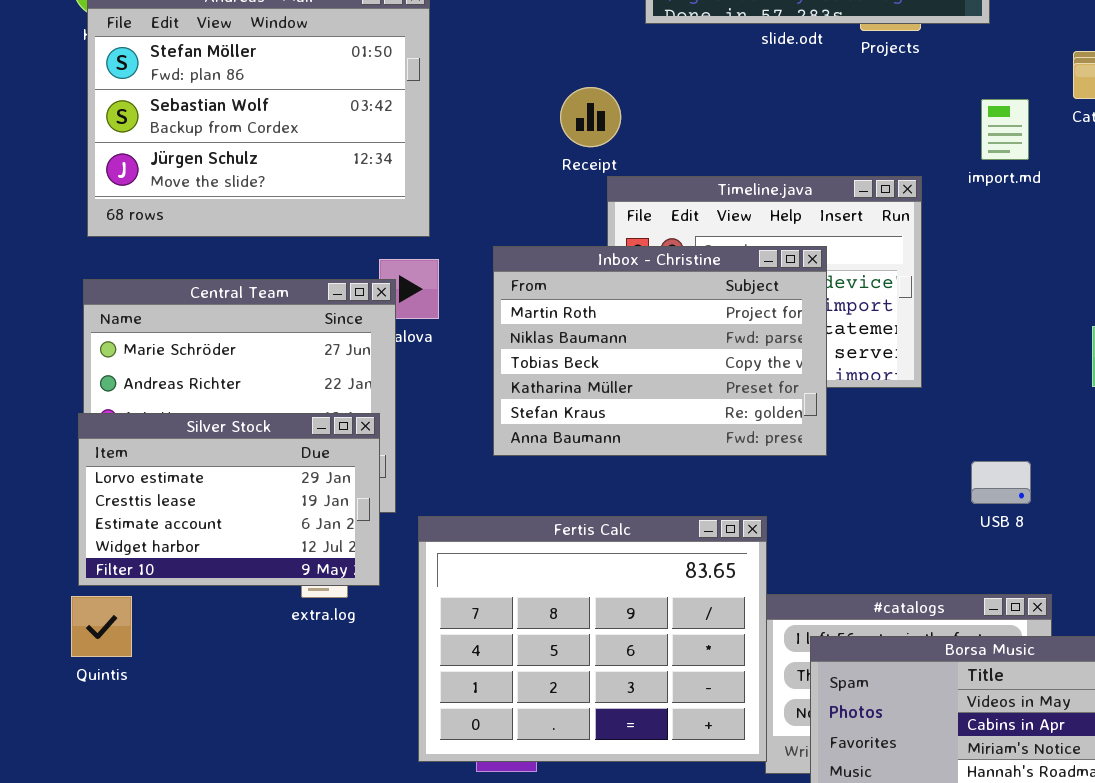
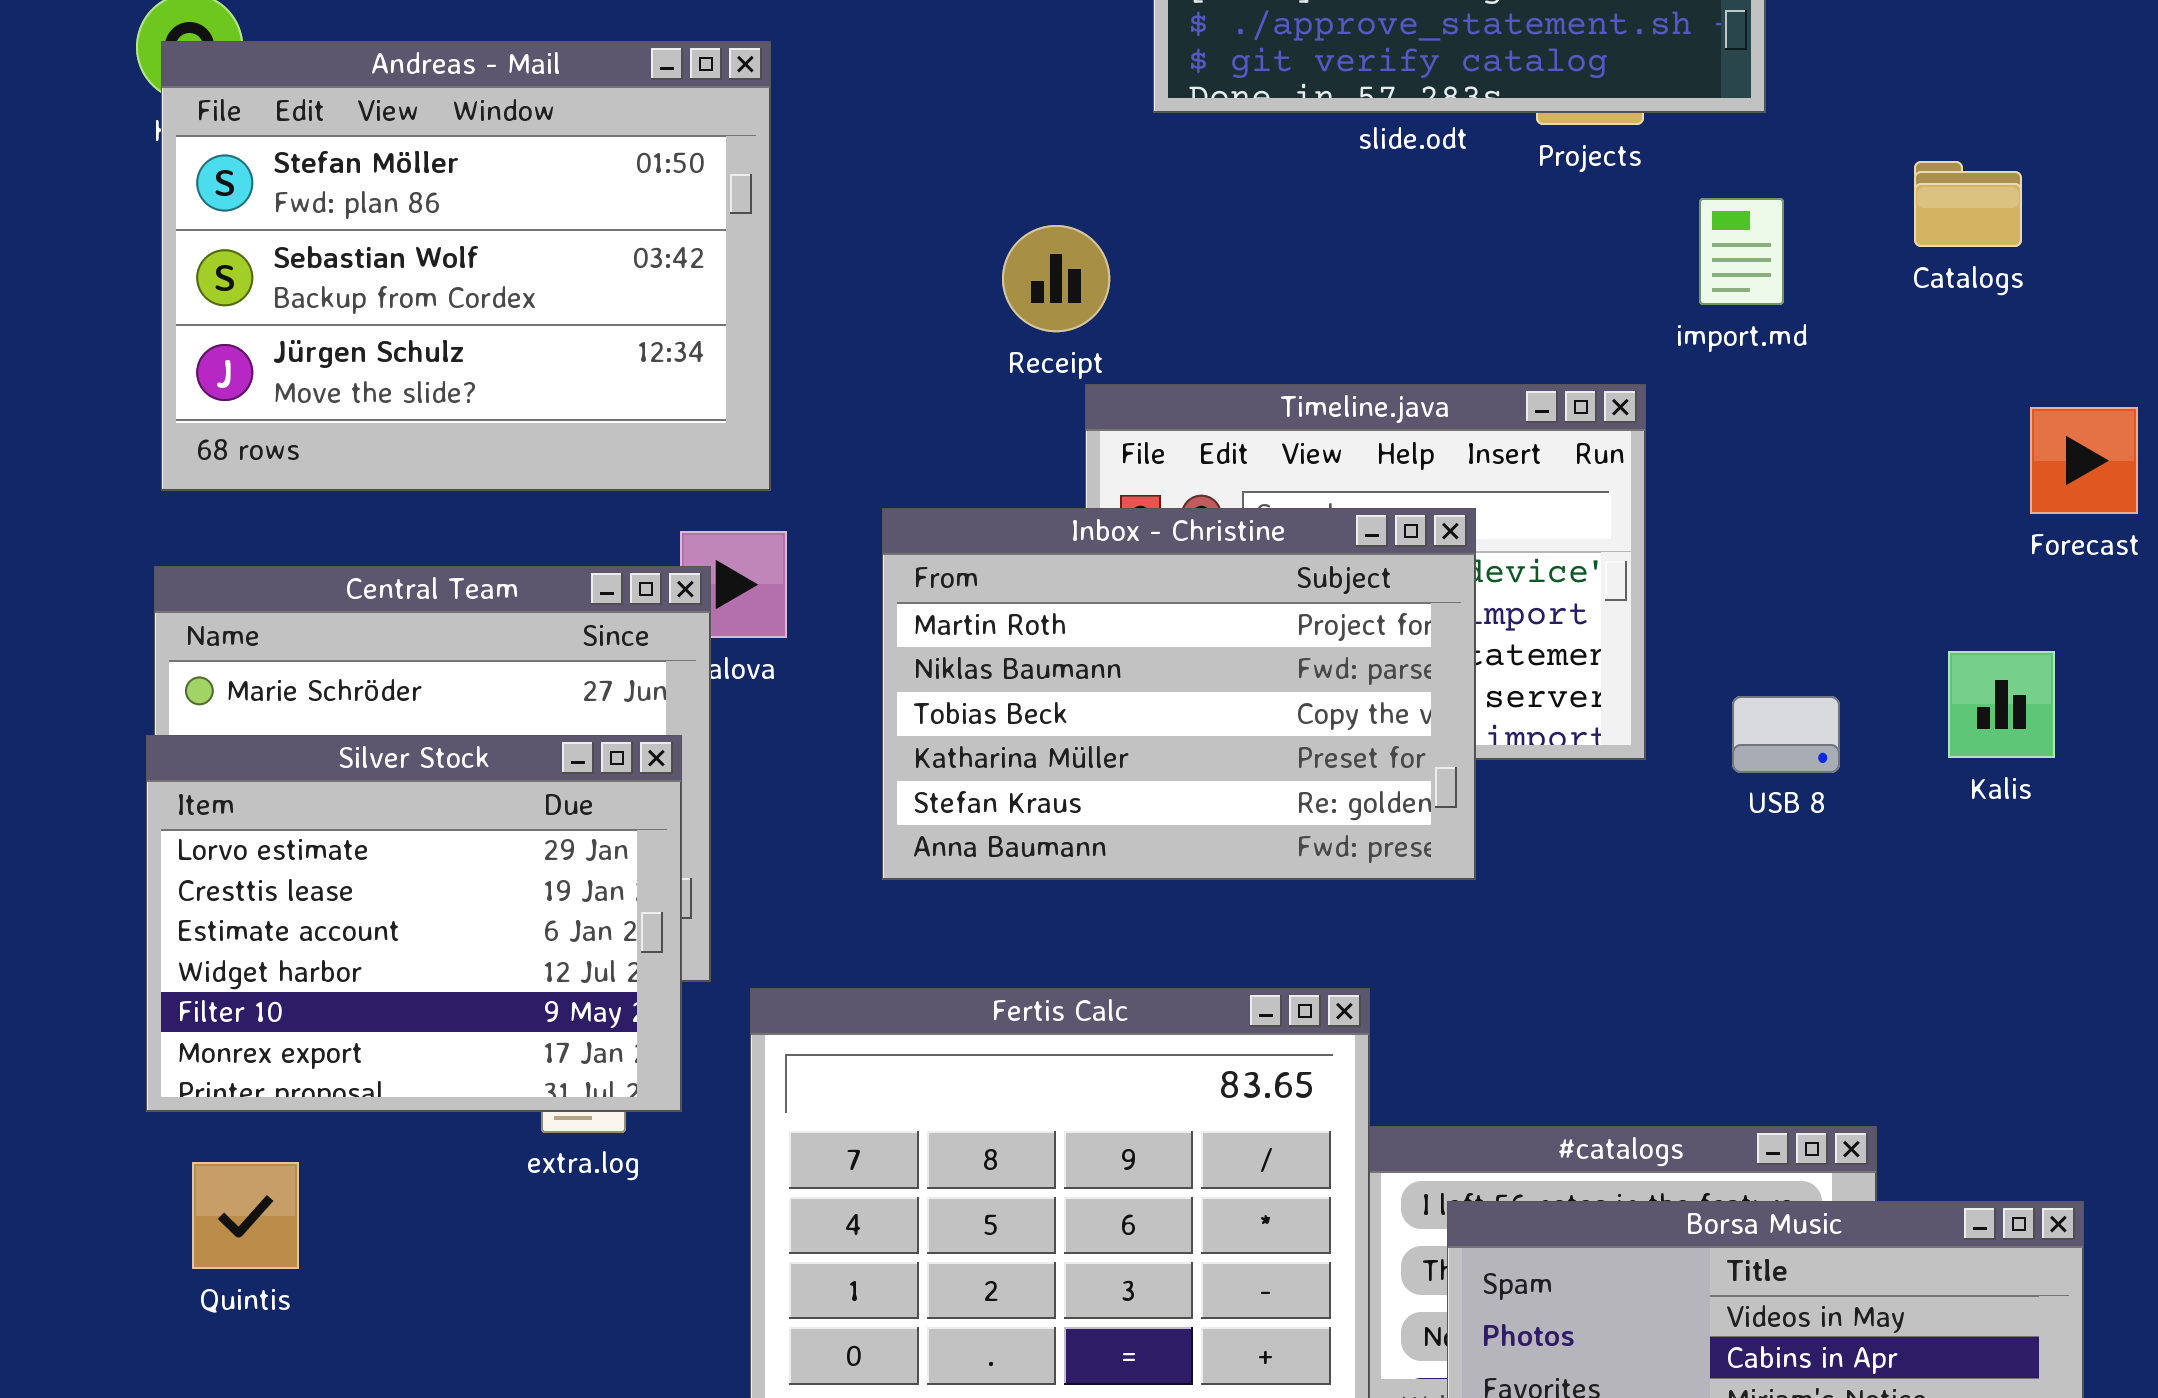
import.md: [981,99,1029,160] -> [1699,198,1784,305], moved
Silver Stock: [78,413,380,586] -> [146,735,682,1112], resized
USB 8: [971,461,1031,504] -> [1732,696,1840,773], moved
Quintis: [71,596,132,657] -> [192,1162,299,1269], moved

